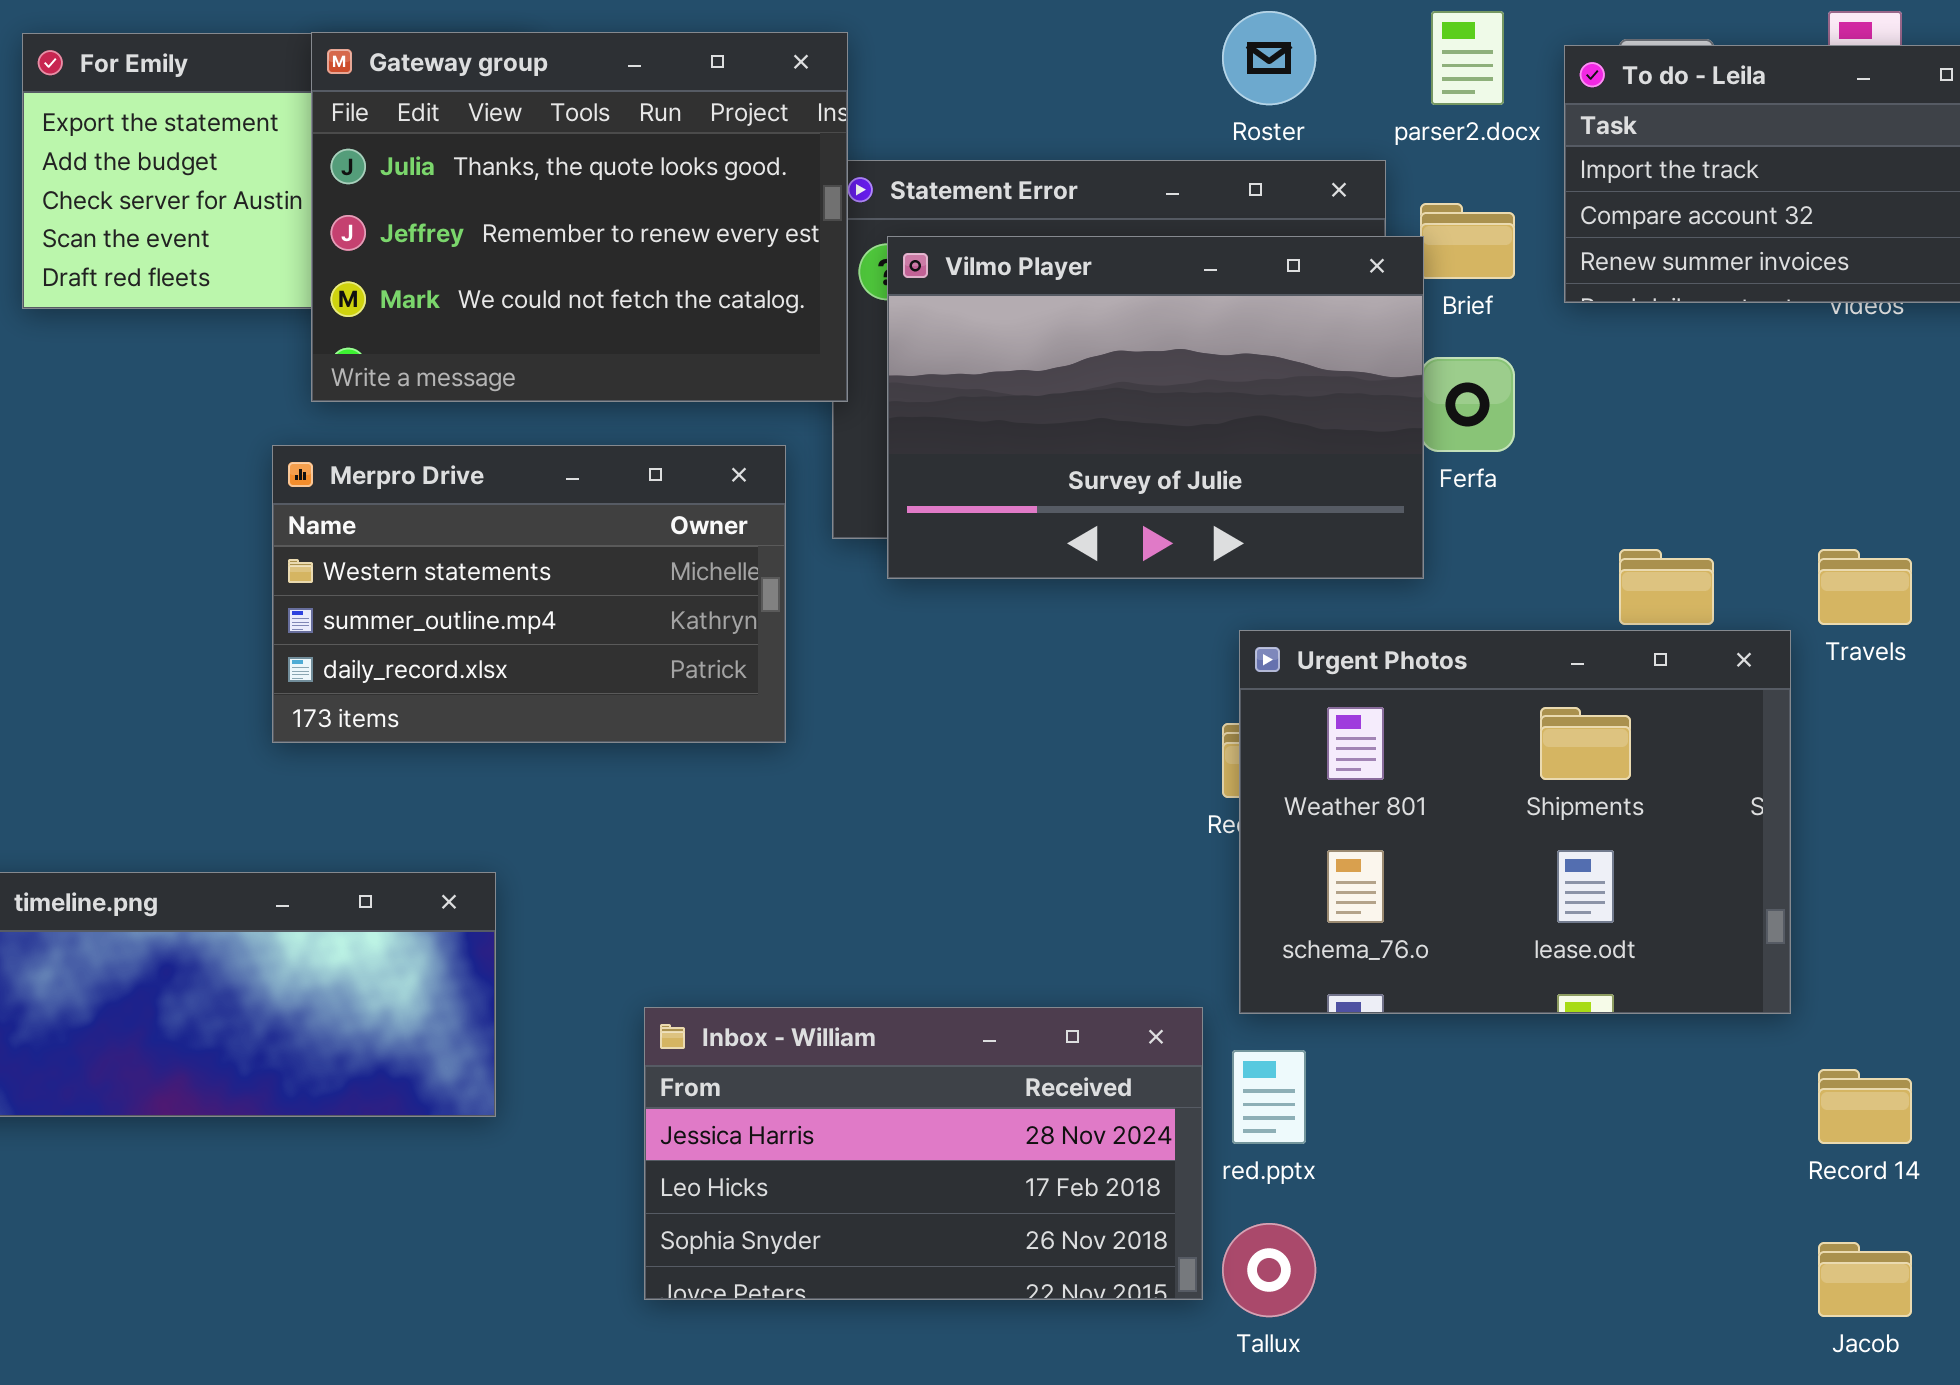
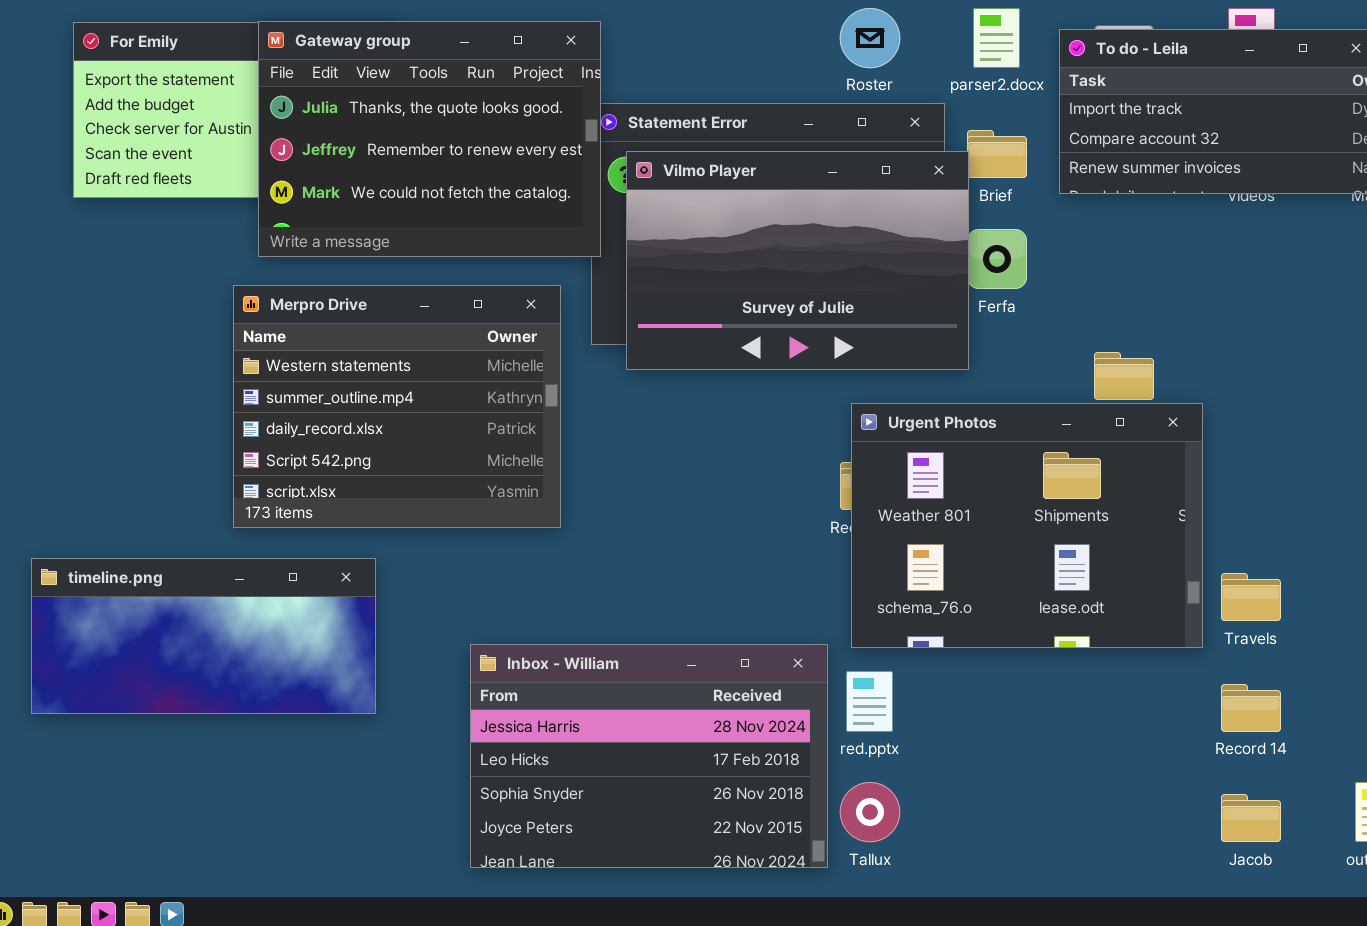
Merpro Drive: [272,445,786,743] -> [233,285,561,528], resized
Travels: [1818,549,1912,625] -> [1221,573,1281,621], moved
Inbox - William: [644,1007,1203,1300] -> [470,644,828,868], resized

